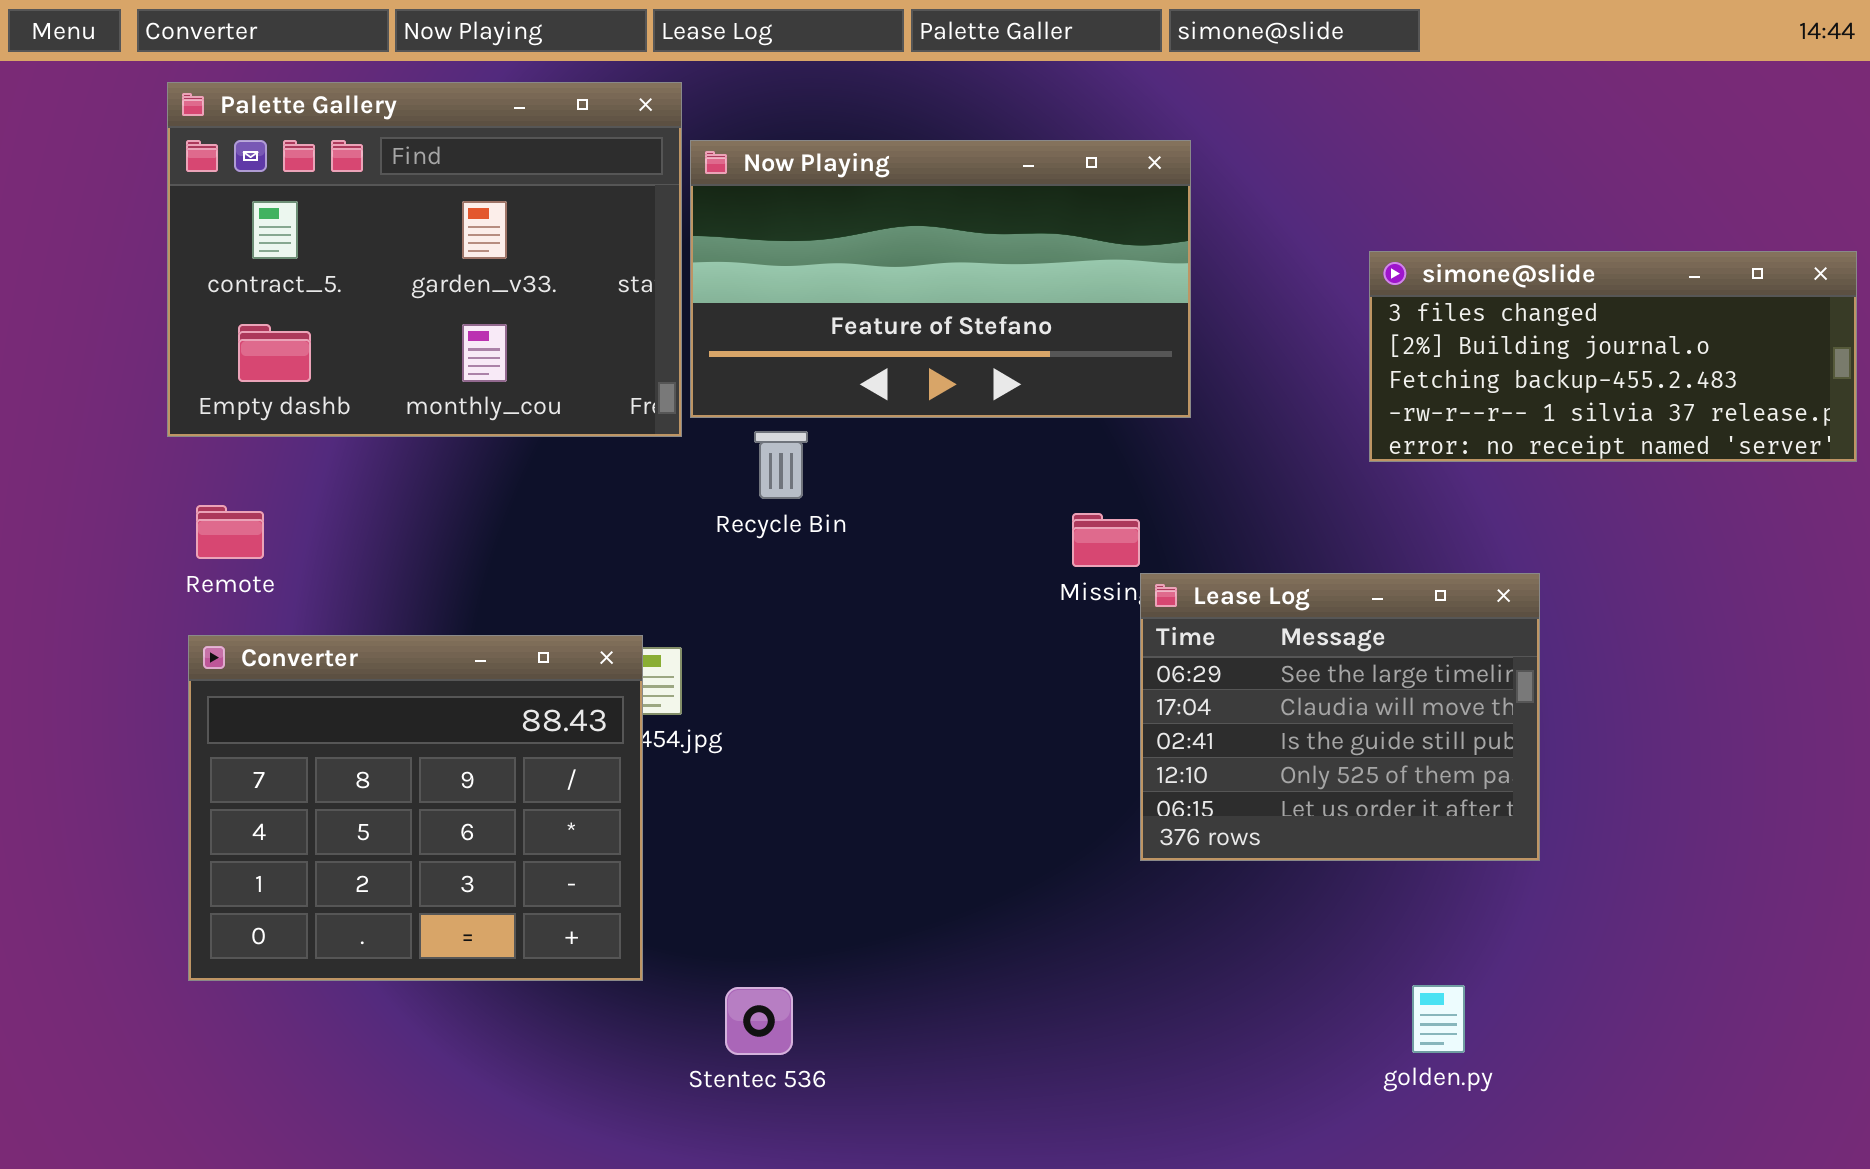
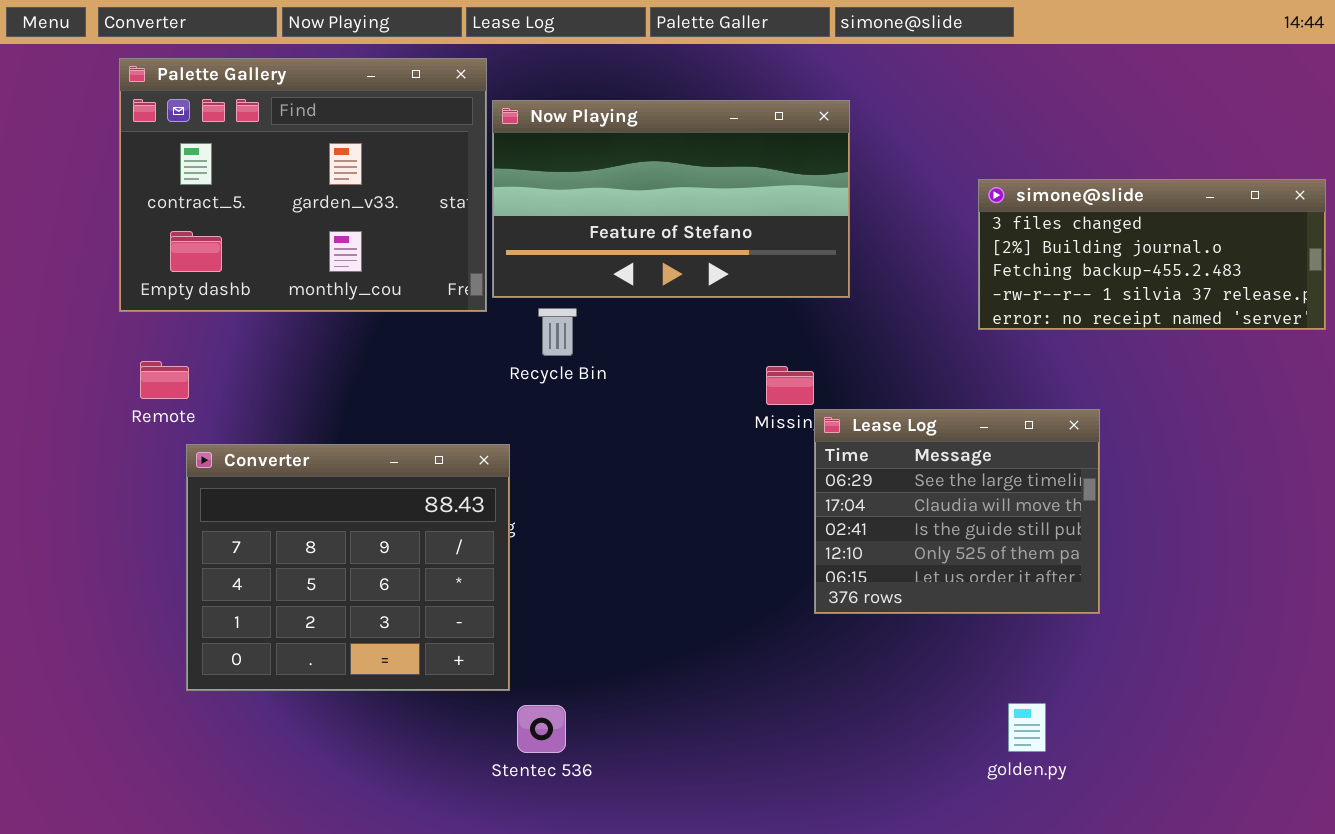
Converter: [188,635,643,981] -> [186,444,510,691], moved

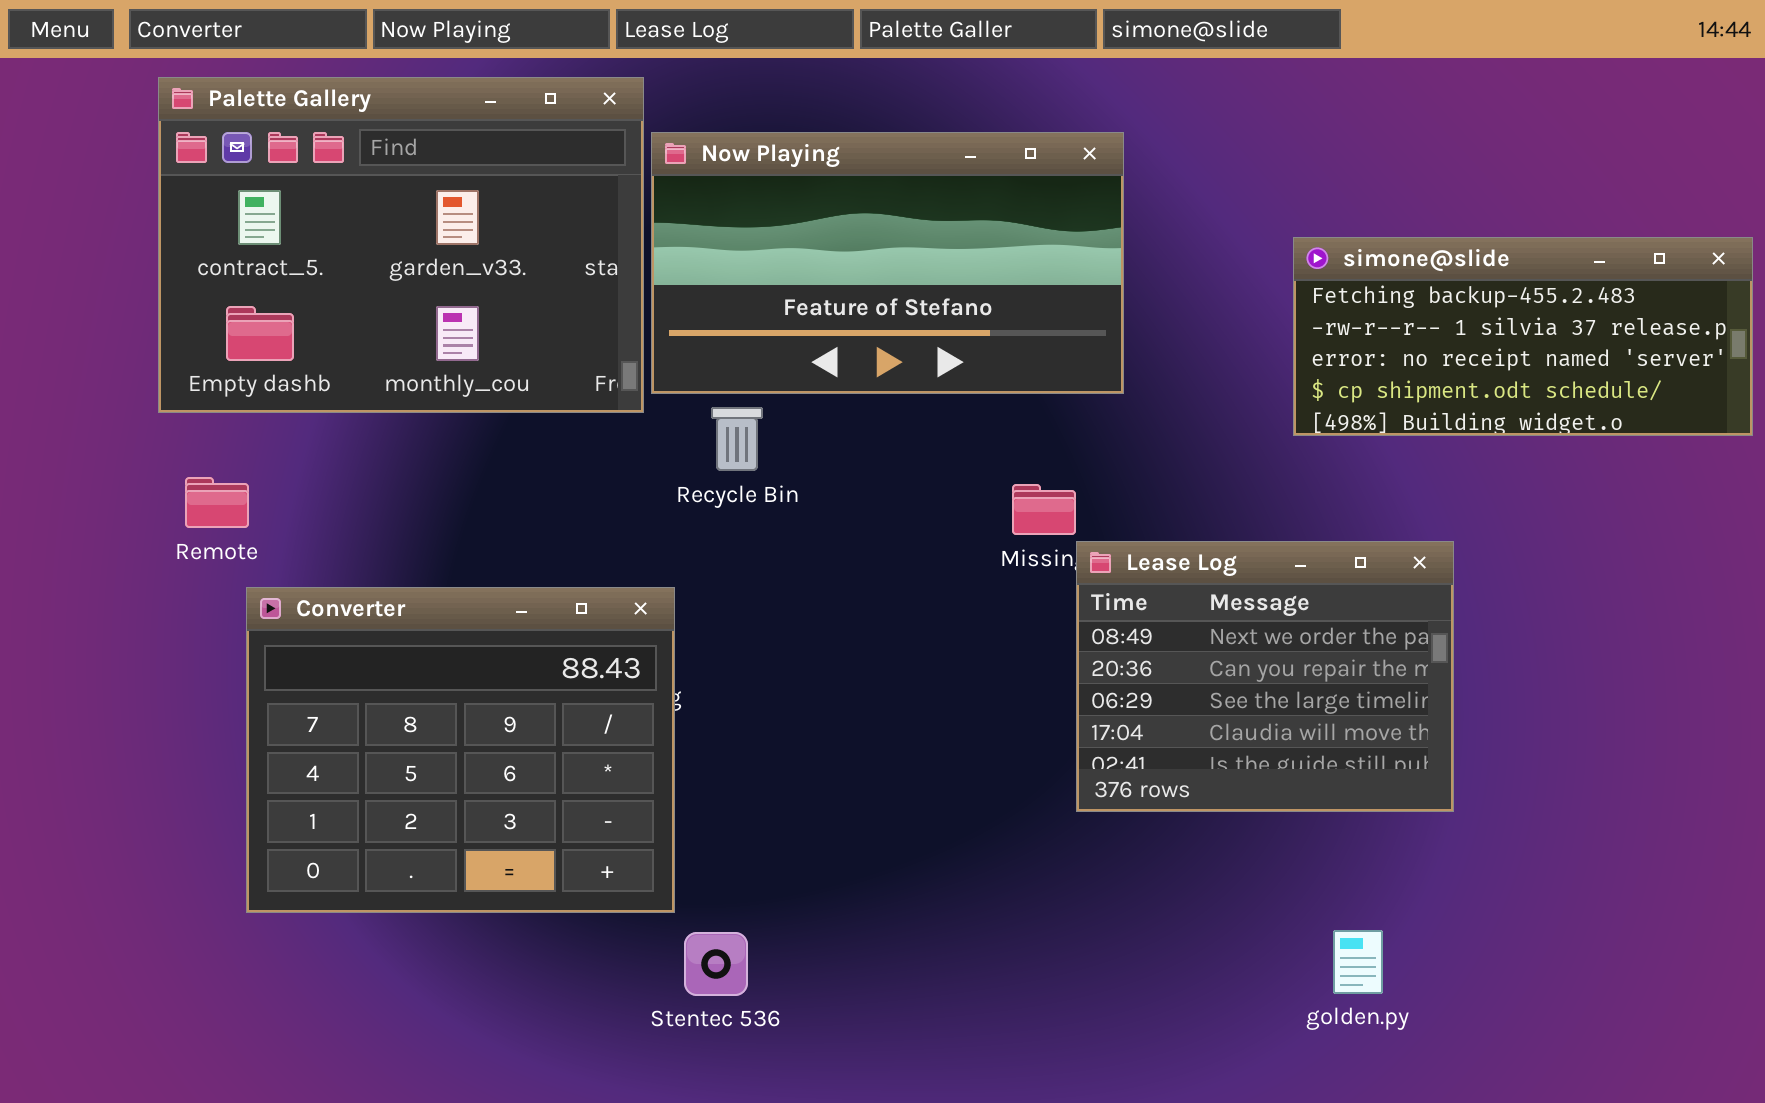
simone@slide: [978,179,1326,330] -> [1293,237,1753,436], scrolled down 2 rows
Lease Log: [814,409,1100,614] -> [1076,541,1454,812], scrolled up 2 rows

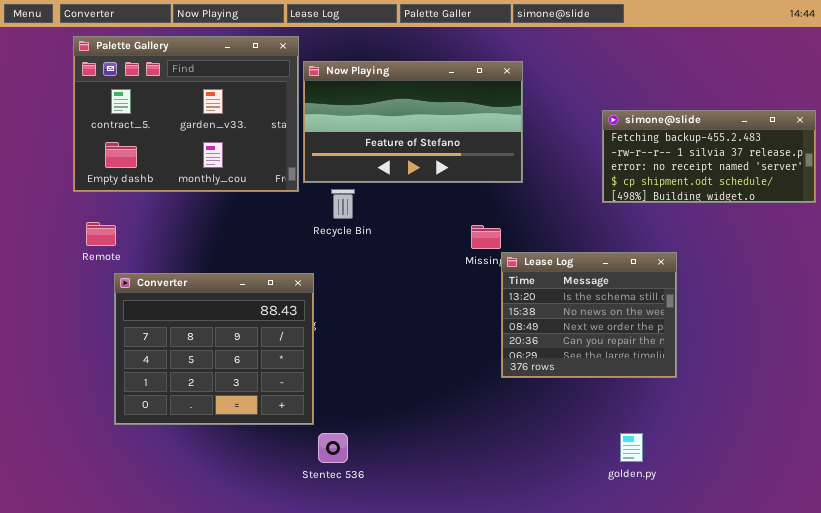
Lease Log: [1076,541,1454,812] -> [501,252,677,378], scrolled up 2 rows

